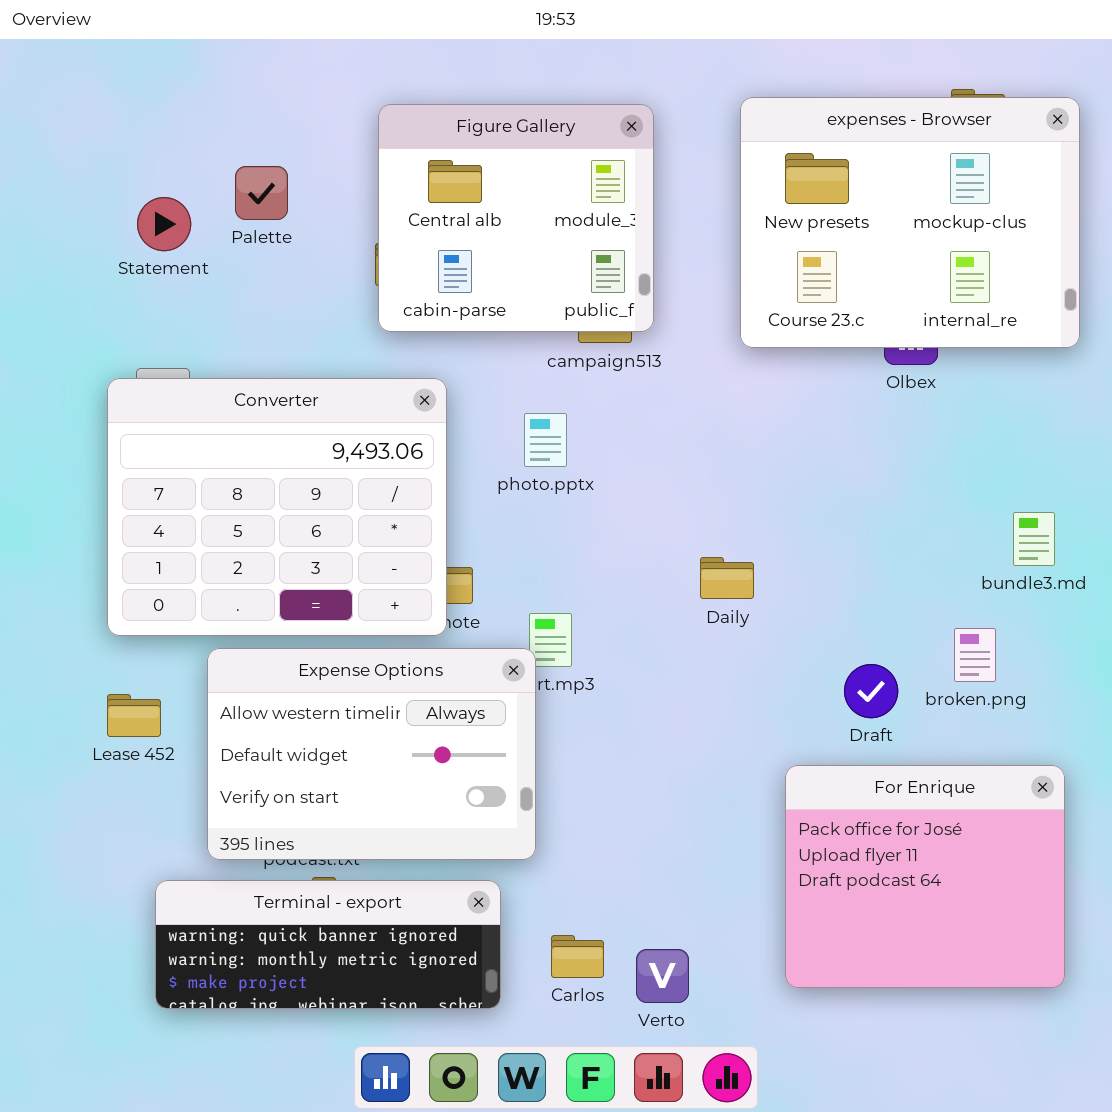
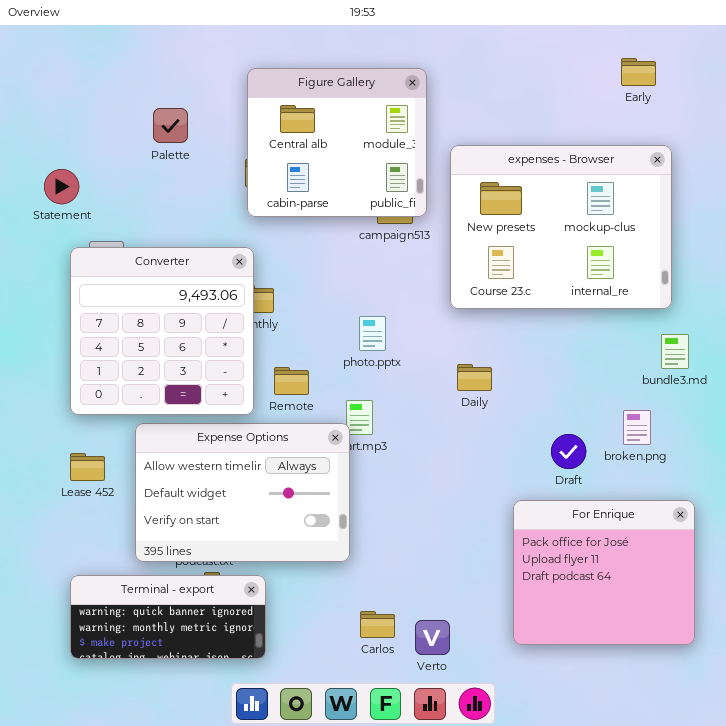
expenses - Browser: [740,97,1080,348] -> [450,145,672,309], moved
Statement: [137,197,191,251] -> [44,169,79,204], moved
Converter: [107,378,447,636] -> [70,247,254,415], resized
photo.pptx: [524,413,567,467] -> [359,316,386,351], moved
Terminal - export: [155,880,501,1009] -> [70,575,266,659], moved, resized

